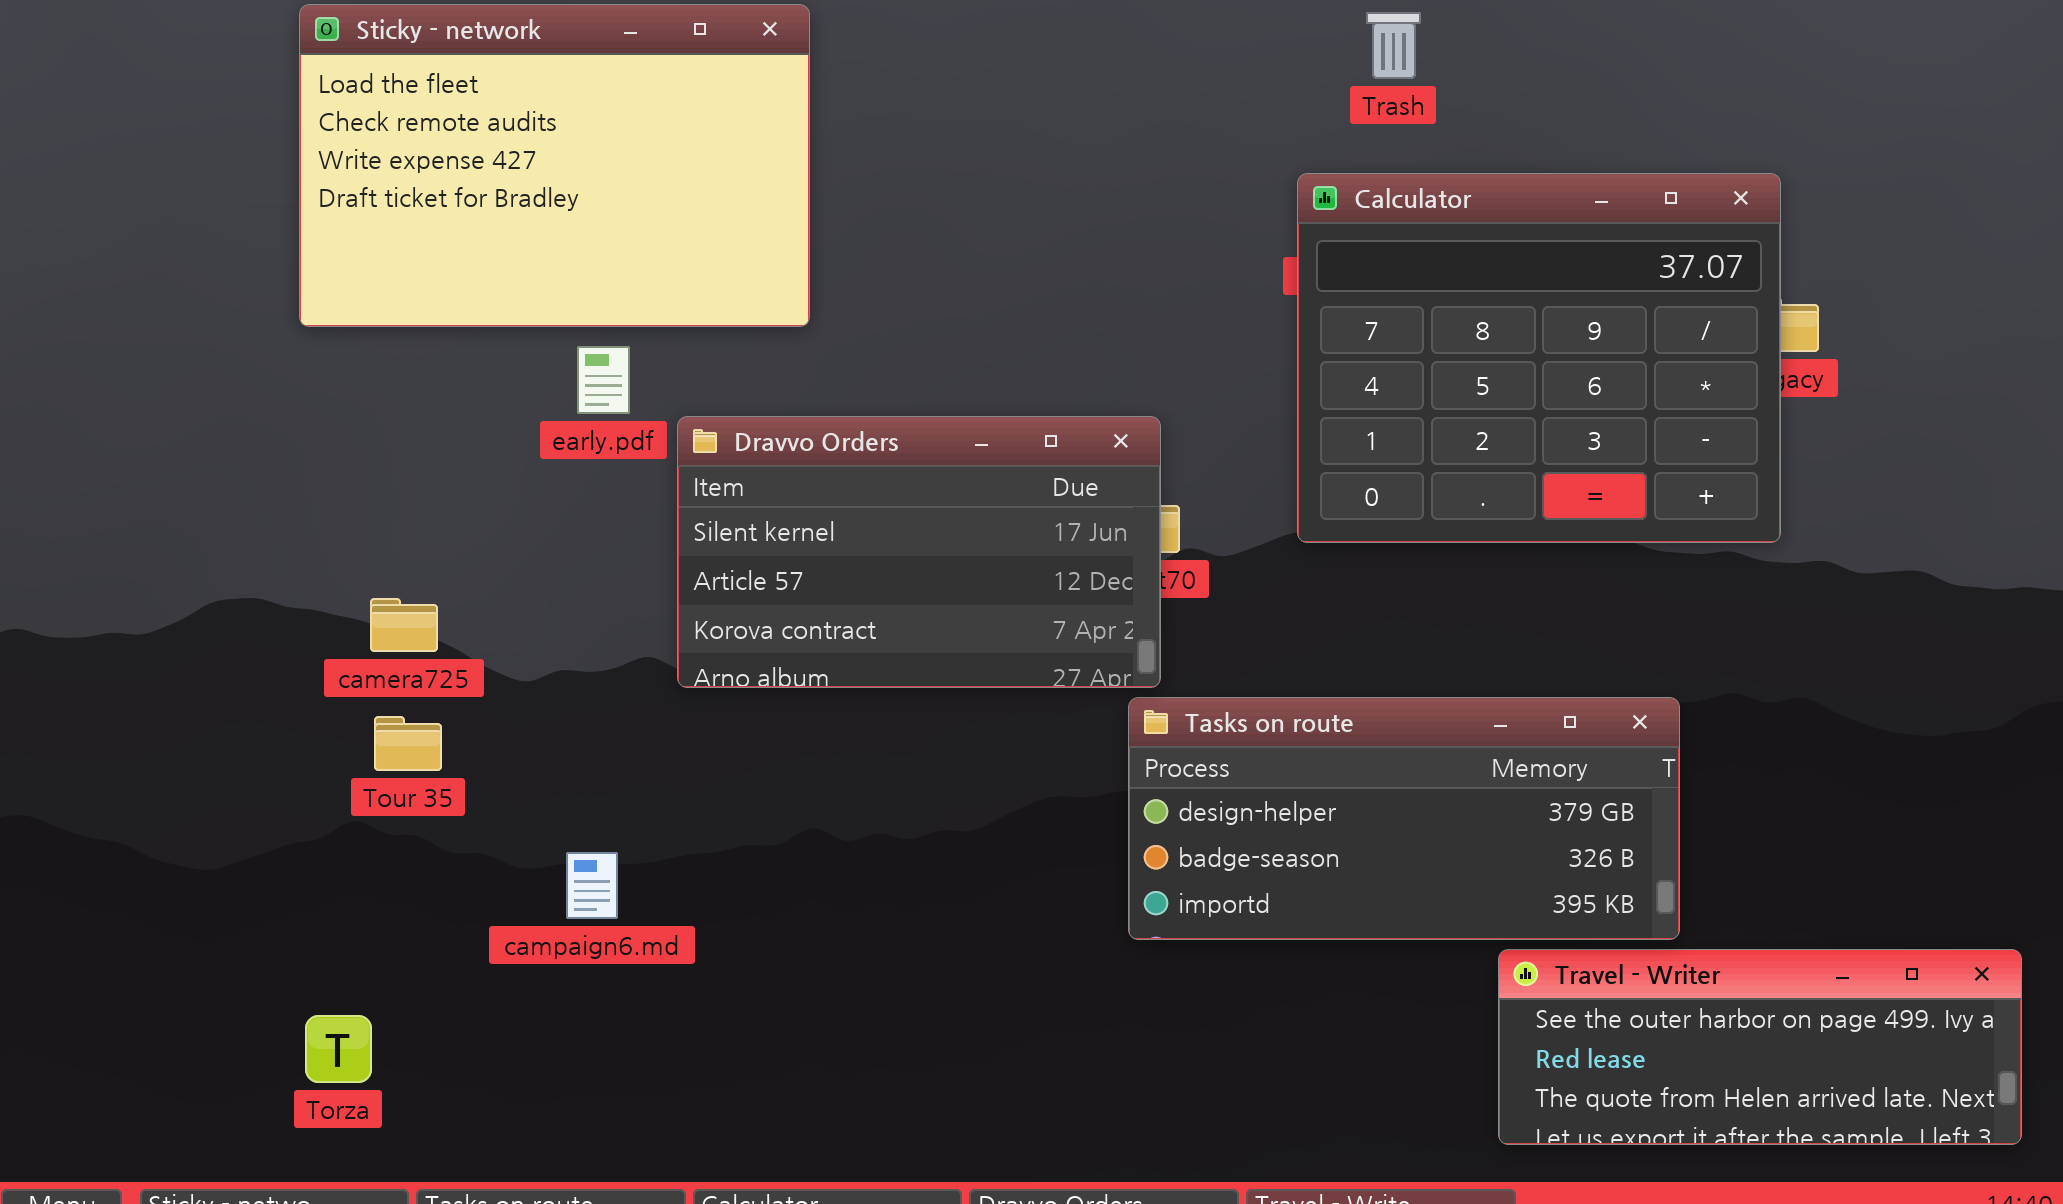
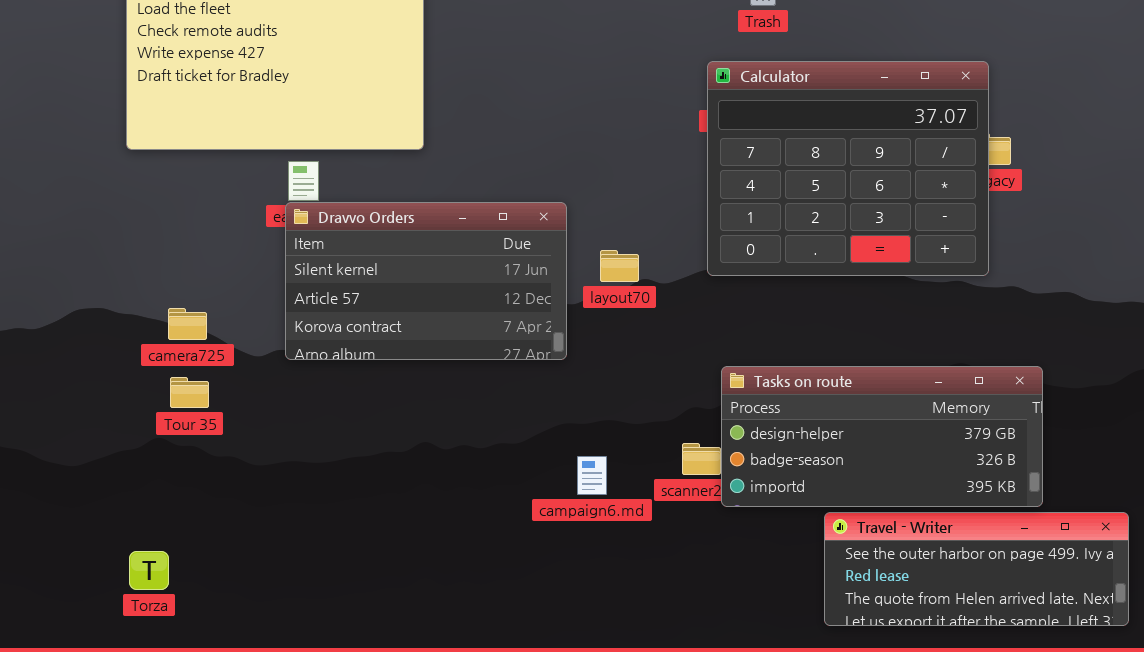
Dravvo Orders: [677,416,1161,688] -> [285,202,567,360], moved
Tasks on route: [1128,697,1680,940] -> [721,366,1043,507], moved
campaign6.md: [566,852,618,919] -> [577,456,607,495], moved

